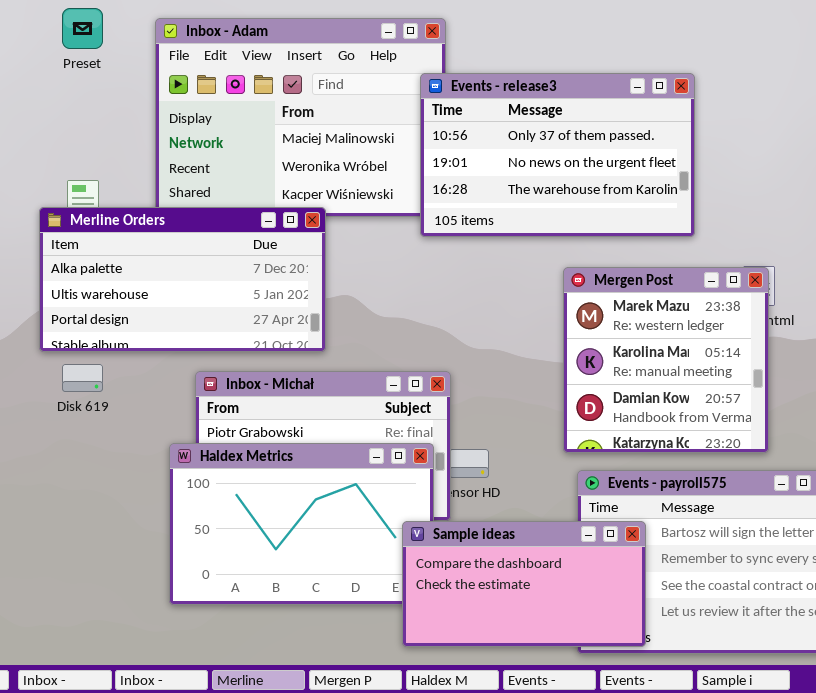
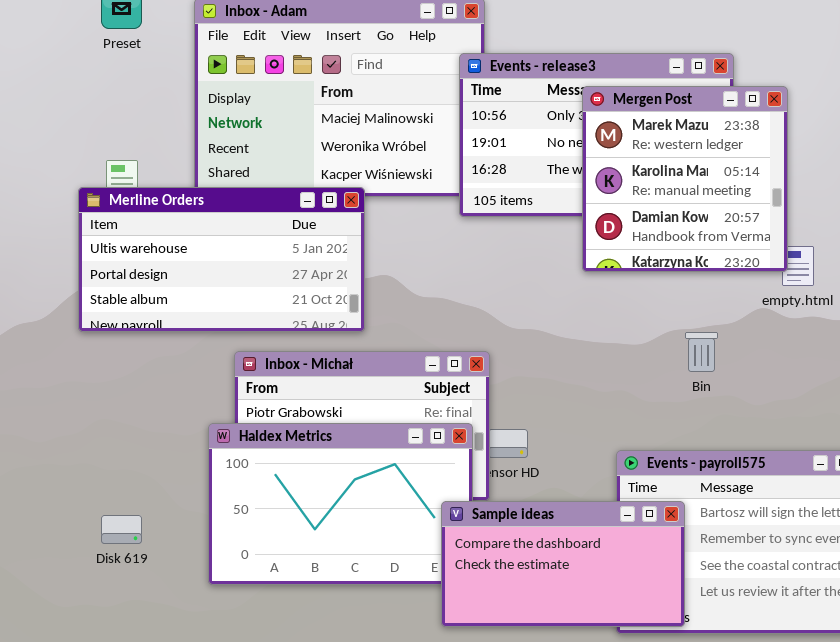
Merline Orders: [39,207,326,352] -> [78,187,365,332], scrolled down 1 row
Mergen Post: [563,267,769,453] -> [582,86,788,272], moved
Disk 619: [62,364,103,392] -> [101,515,142,544], moved

